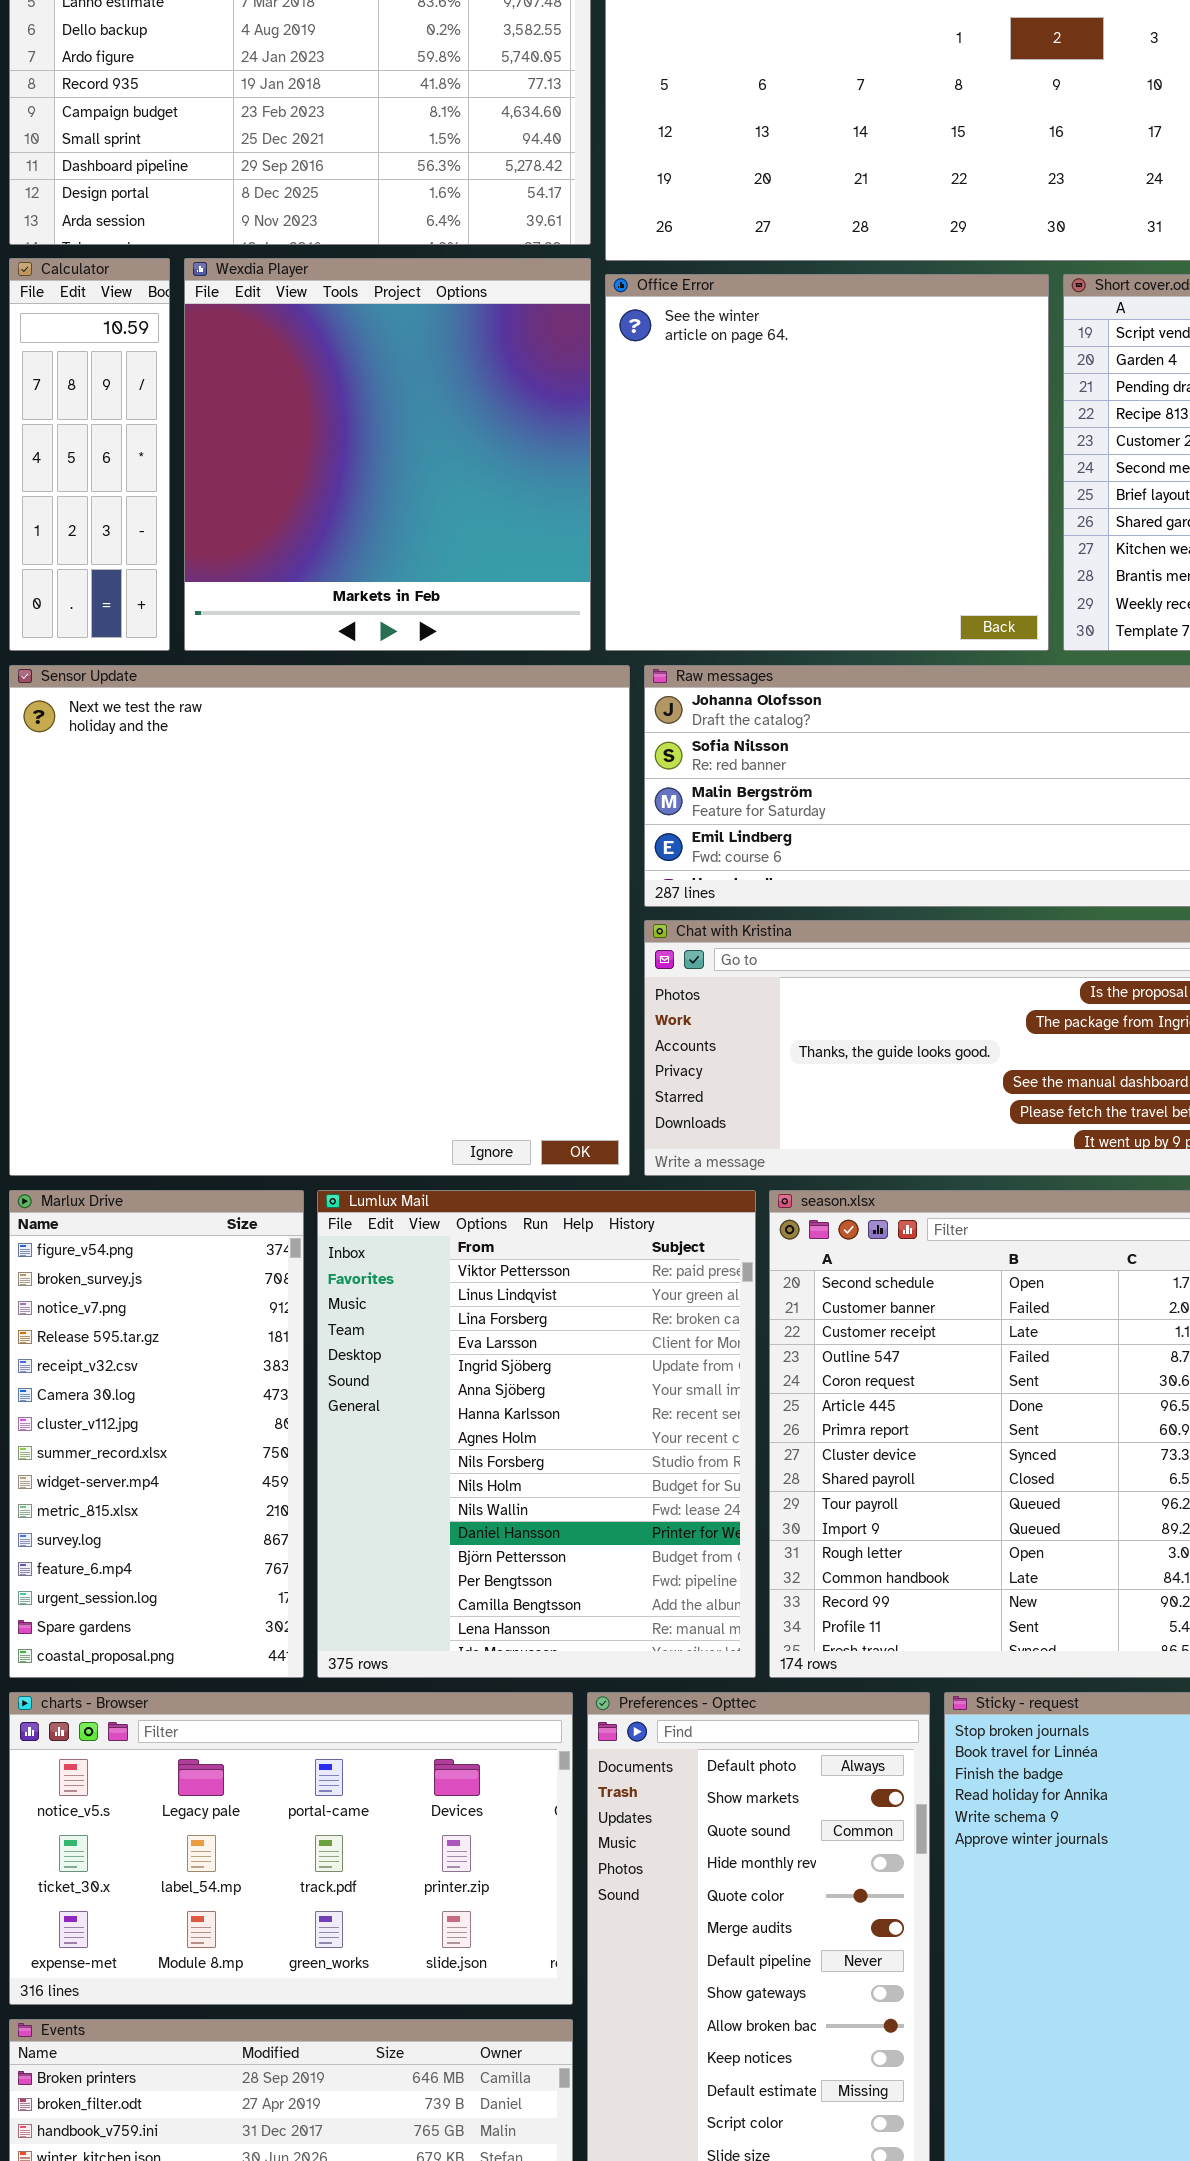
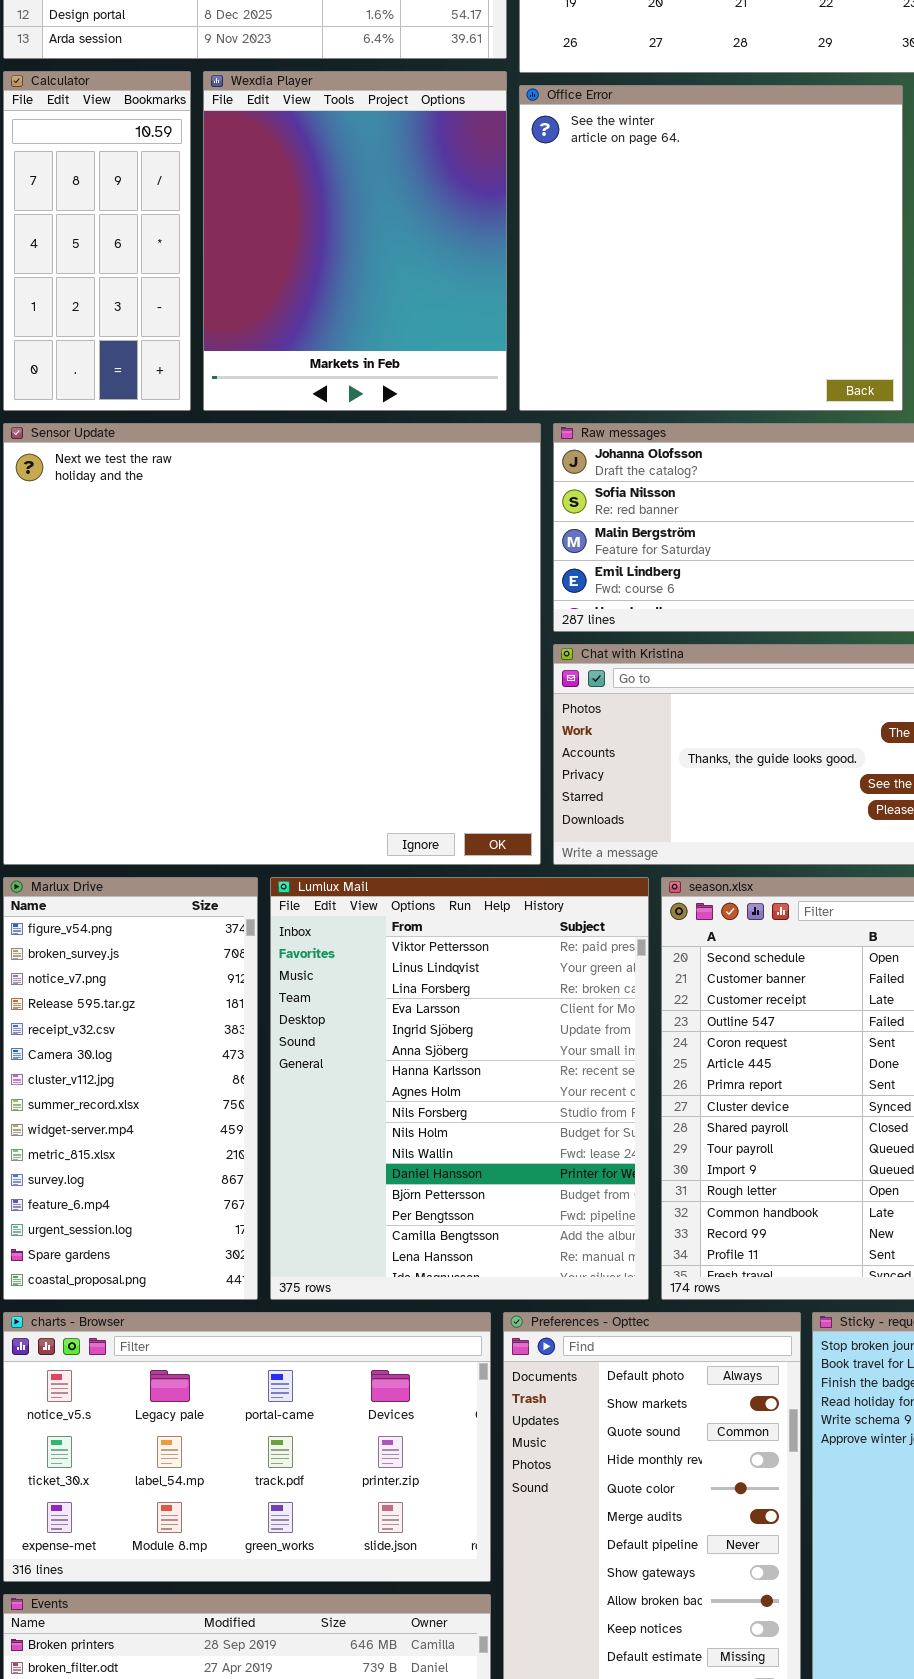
Calculator: [9,258,170,651] -> [3,71,191,411], resized
Wexdia Player: [184,258,591,651] -> [203,71,507,411], resized

